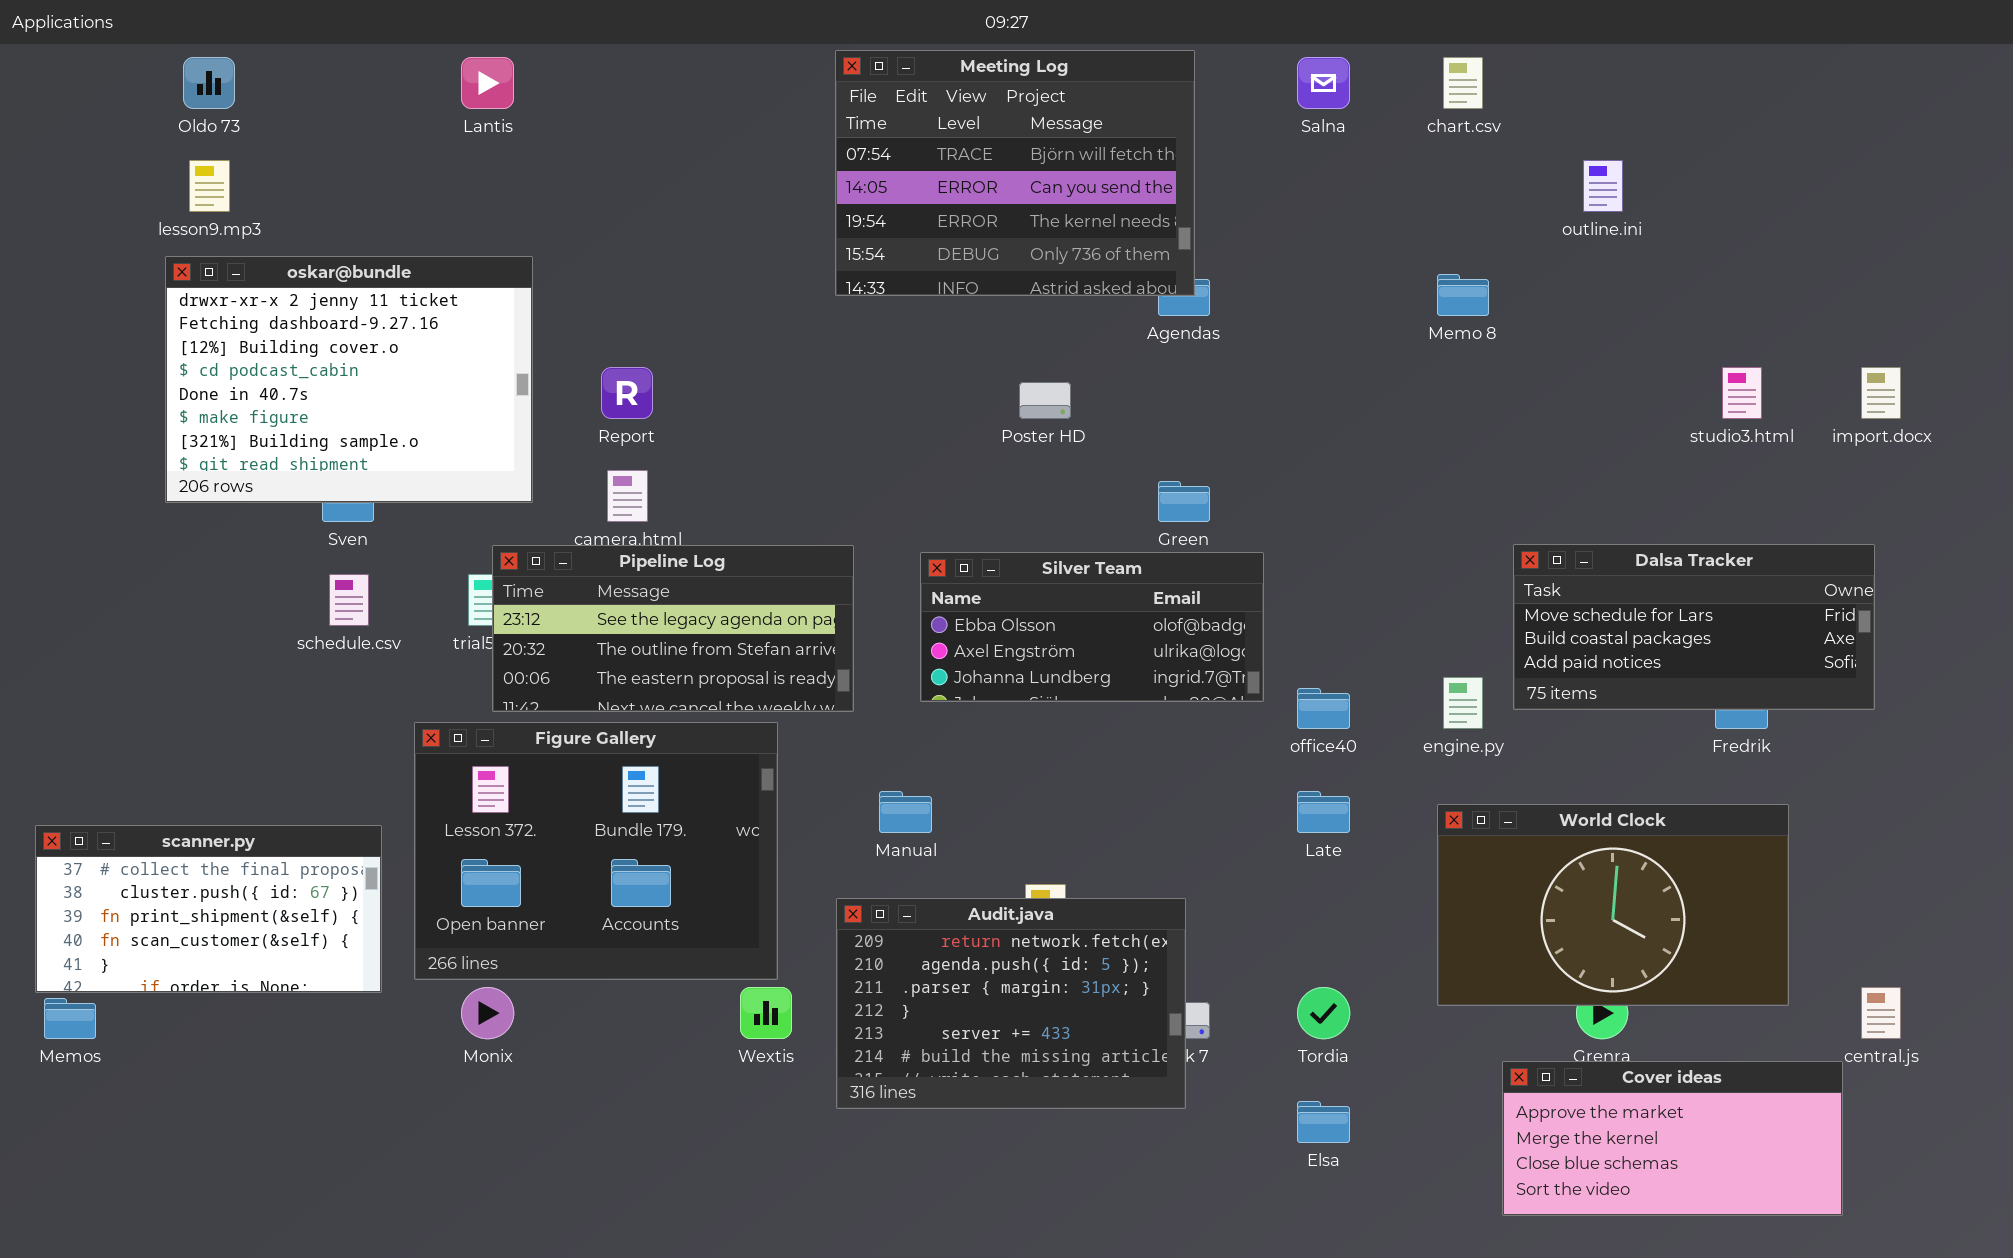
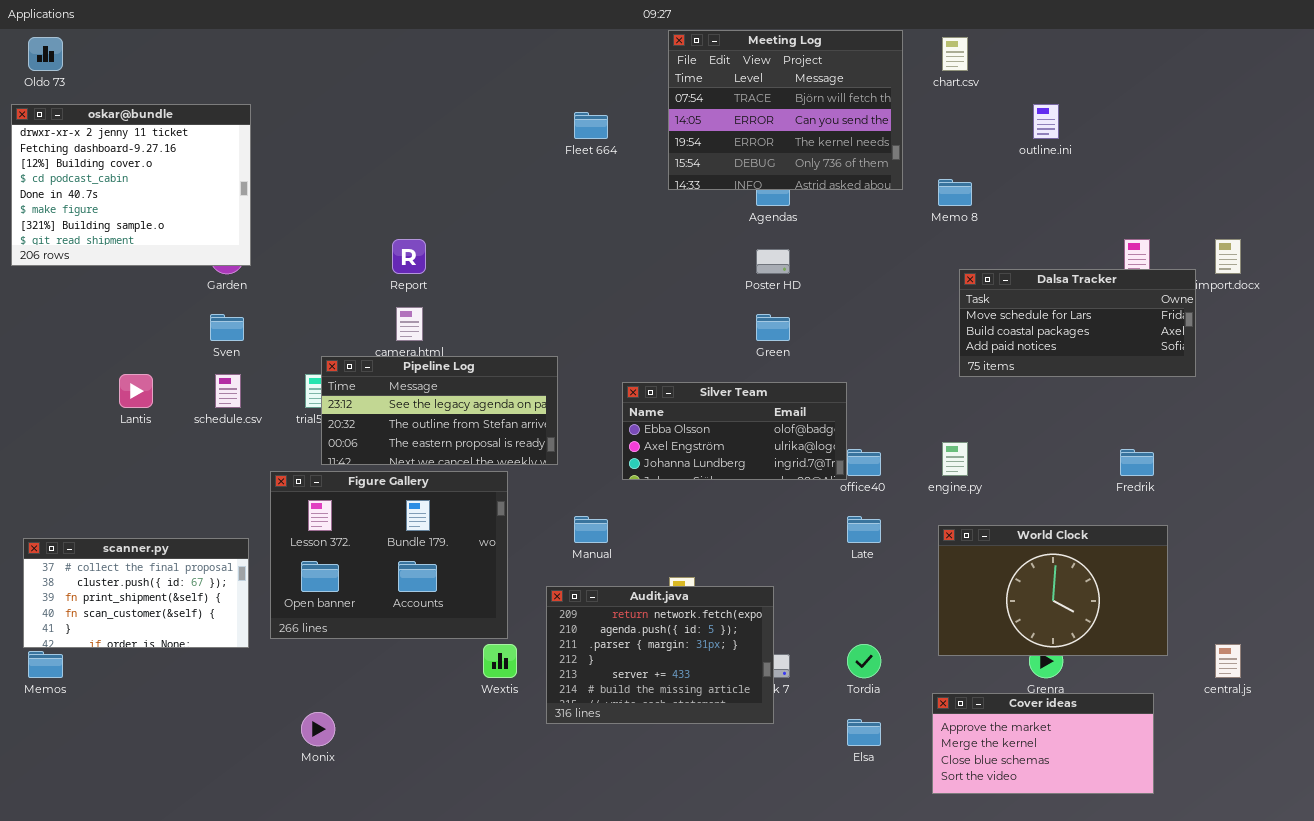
Meeting Log: [835,50,1195,296] -> [668,30,903,190], moved
Oldo 73: [183,57,235,109] -> [28,37,63,71], moved
Lantis: [461,57,514,109] -> [119,374,153,408], moved
oskar@bundle: [165,256,533,503] -> [11,104,251,266], moved
Poster HD: [1019,382,1071,419] -> [756,249,790,274], moved
Dalsa Tracker: [1513,544,1875,710] -> [959,269,1196,377], moved
Silver Team: [920,552,1264,702] -> [622,382,847,480], moved
Monix: [461,987,514,1039] -> [301,712,335,746], moved
Cover ideas: [1502,1061,1843,1216] -> [932,693,1154,794], moved

